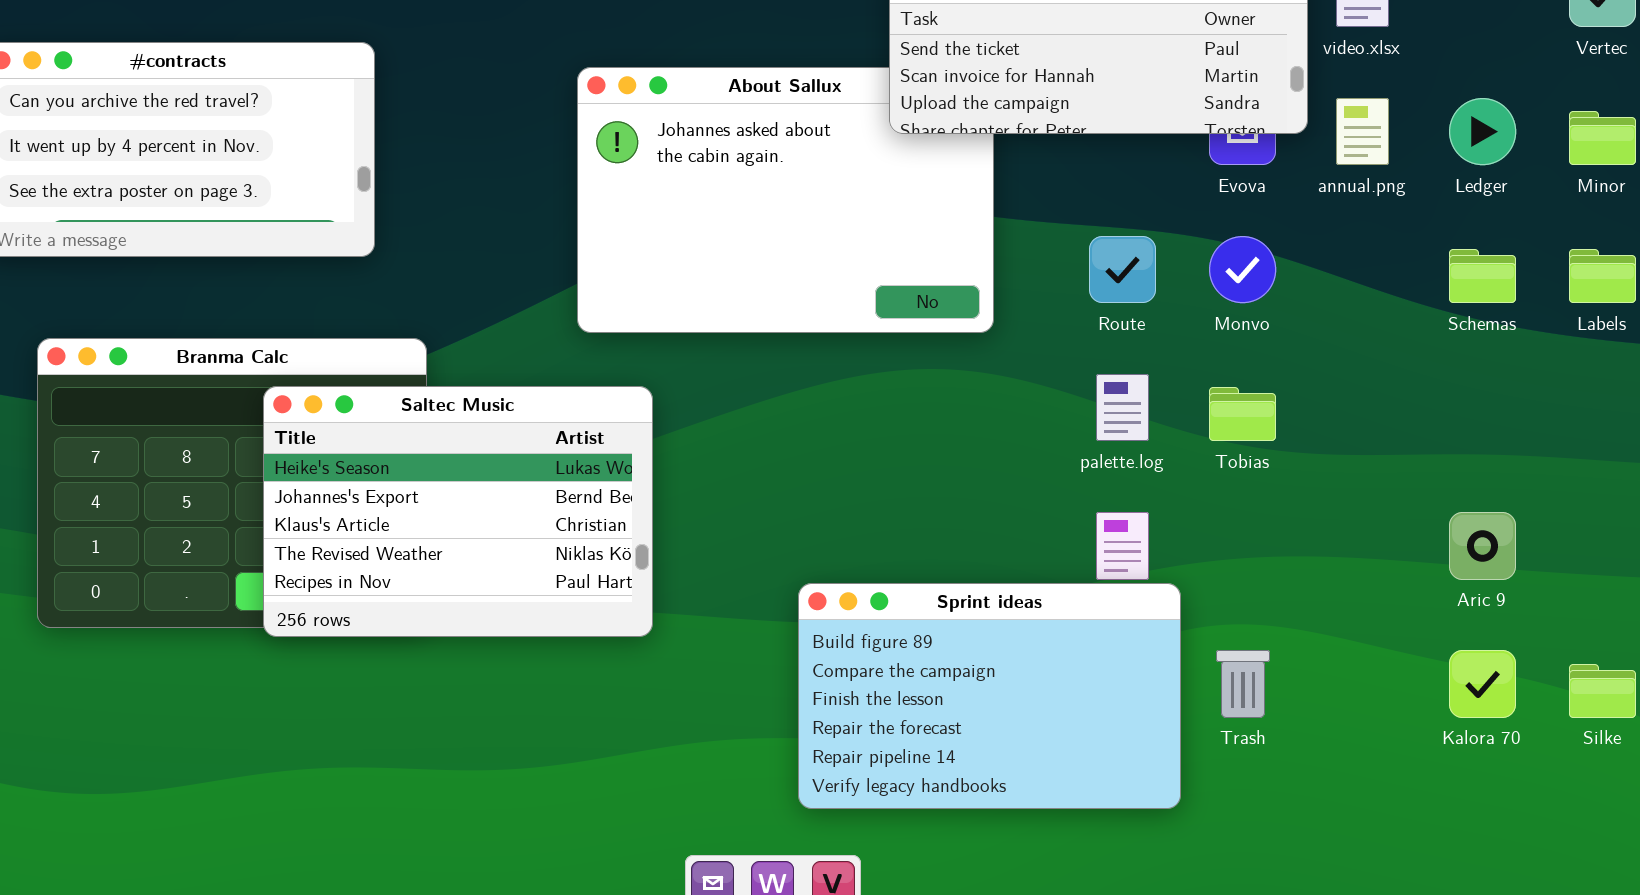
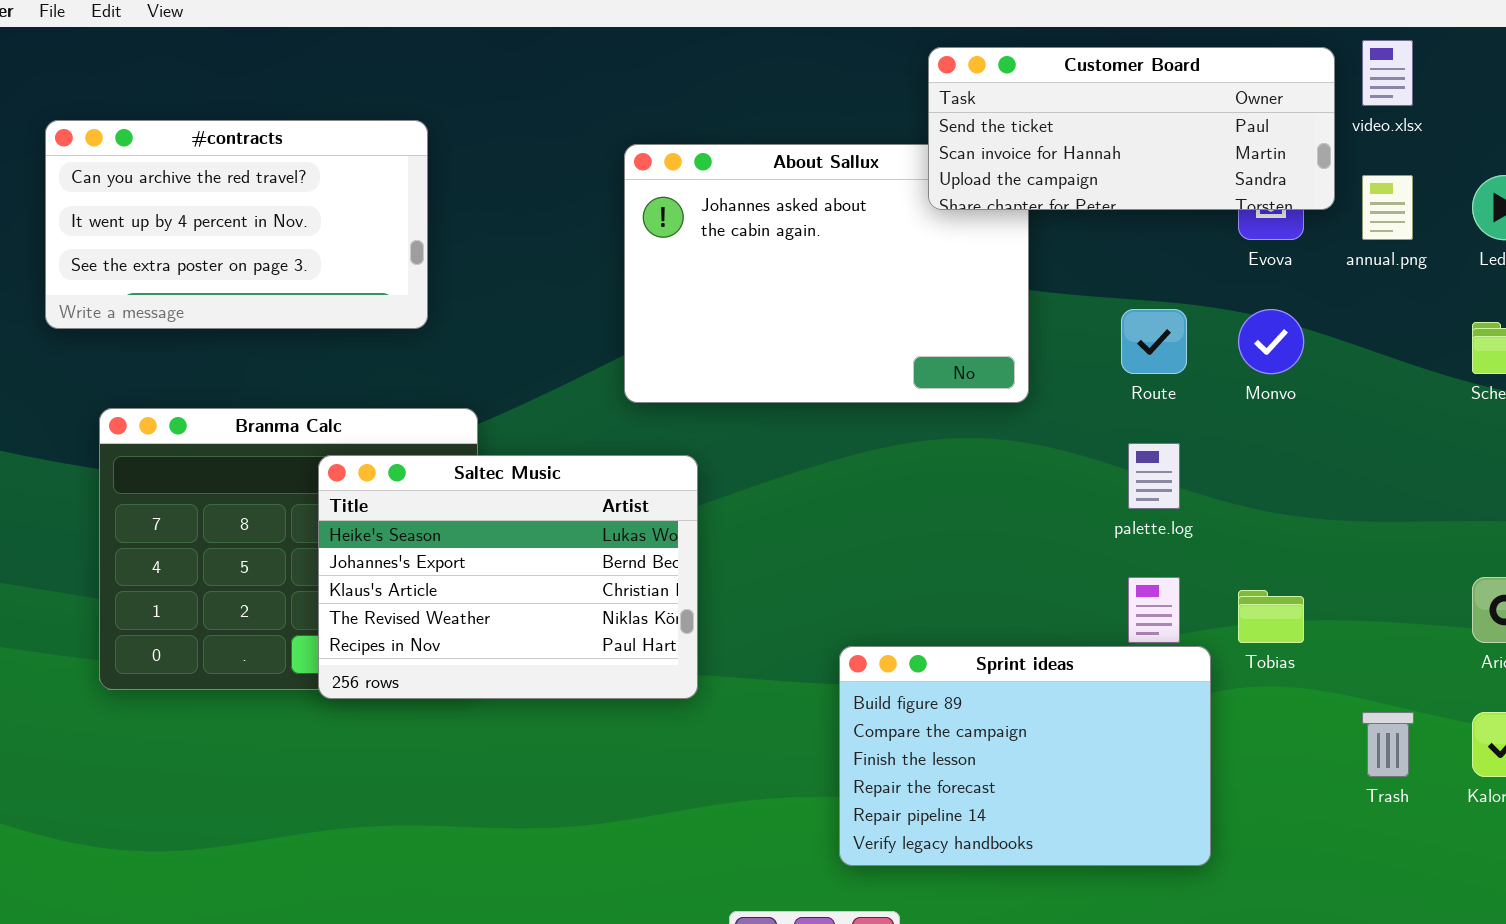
Tobias: [1209,387,1276,441] -> [1238,590,1304,643], moved
Trash: [1216,650,1270,718] -> [1362,712,1414,777], moved

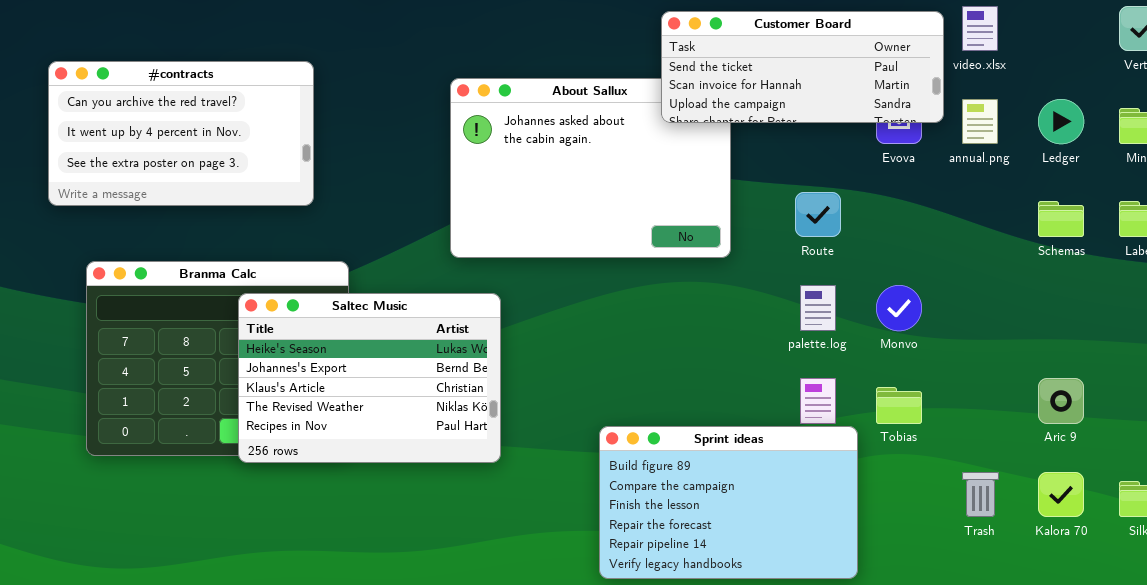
Monvo: [1238,309,1304,374] -> [876,285,922,331], moved

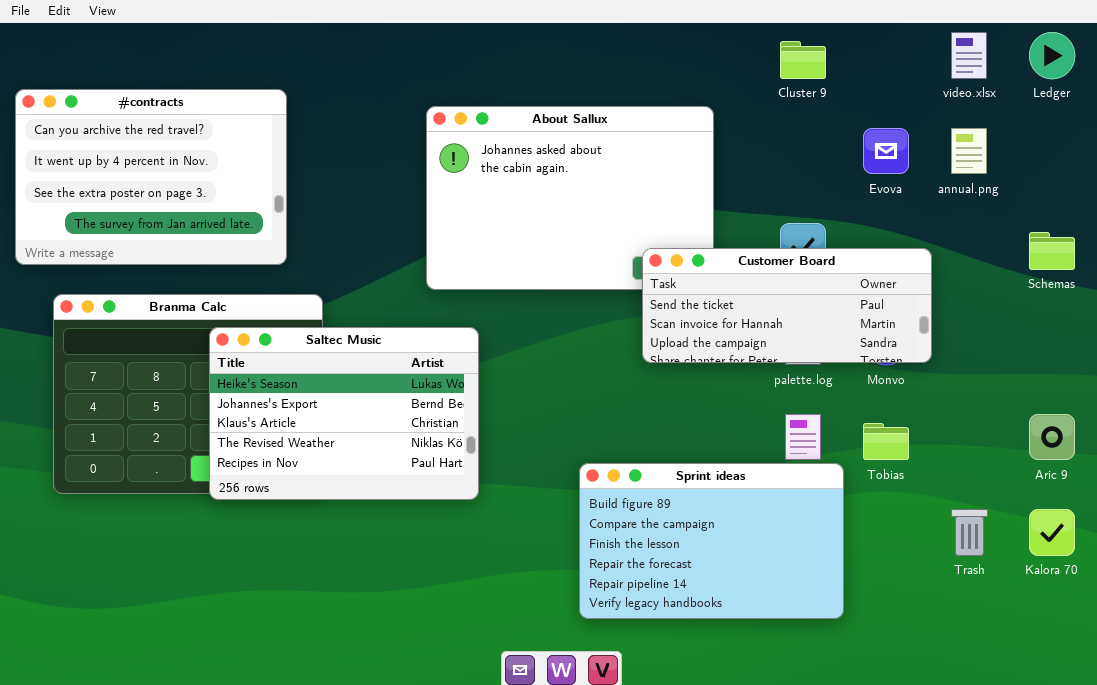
Customer Board: [661,11,944,123] -> [642,248,932,363], moved
#contracts: [48,61,314,206] -> [15,89,287,265], resized
Ledger: [1038,99,1084,144] -> [1029,32,1075,79], moved

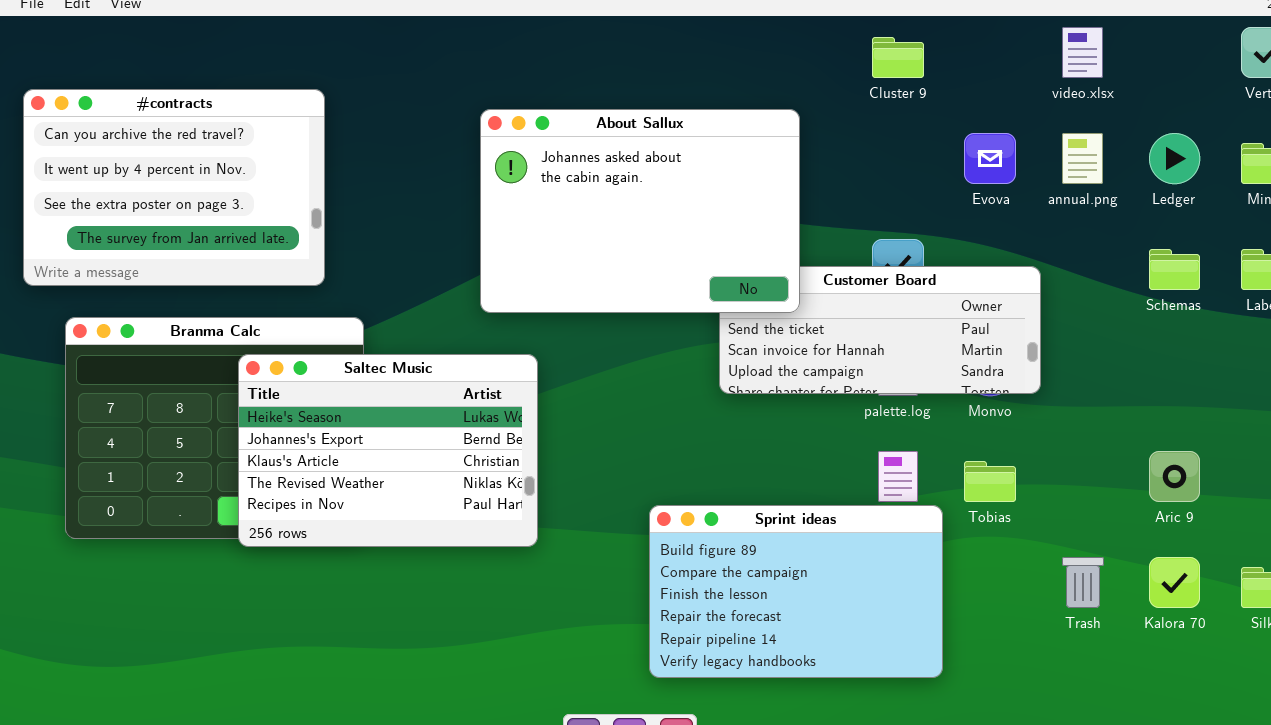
Ledger: [1029,32,1075,79] -> [1149,133,1200,184], moved
About Sallux: [426,106,714,290] -> [480,109,800,313], raised

